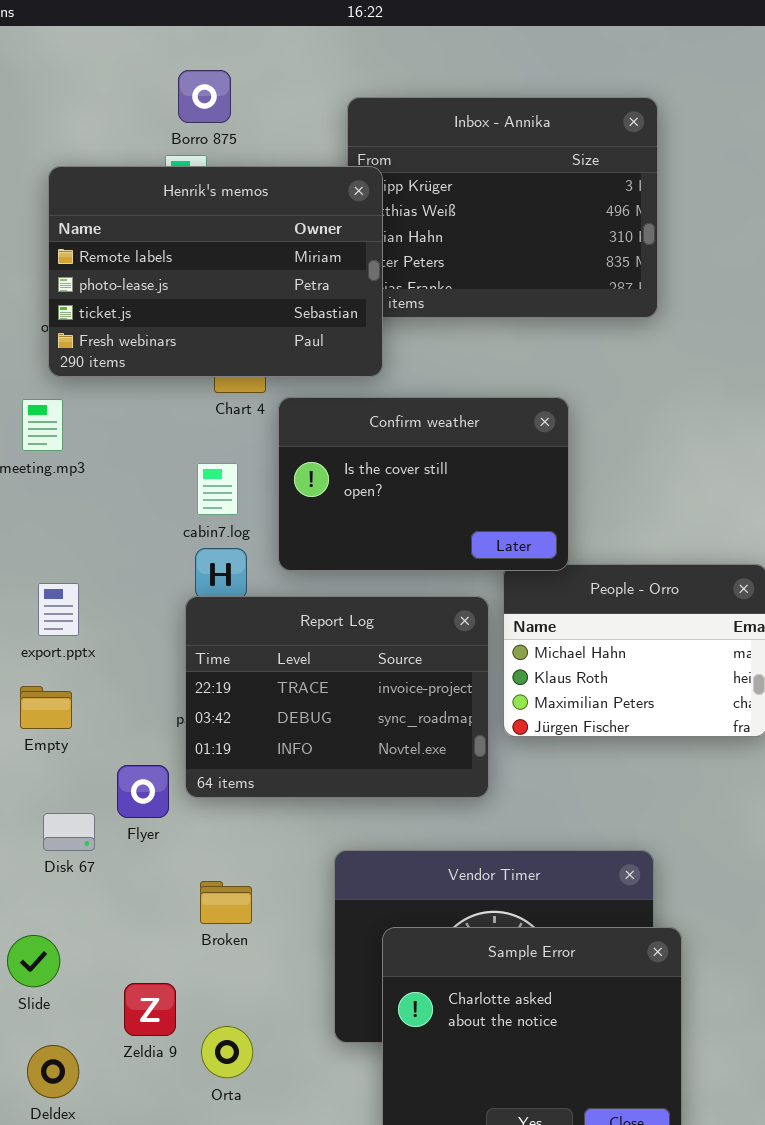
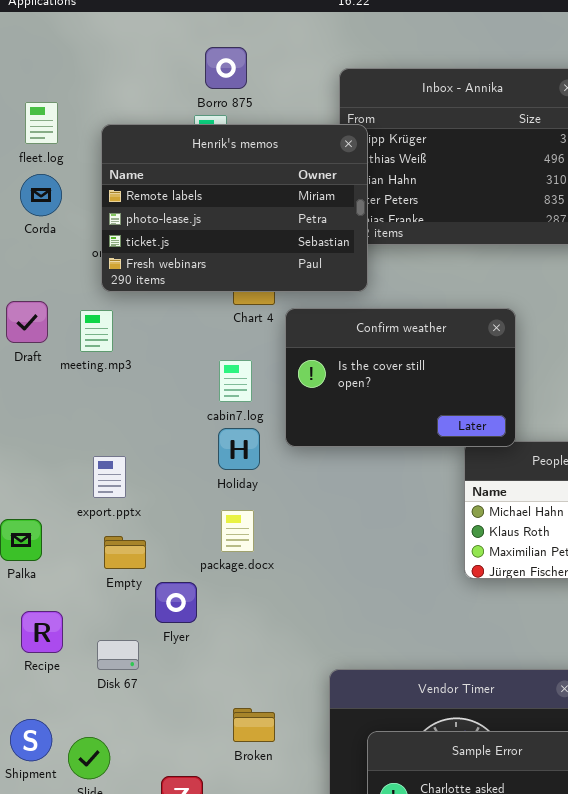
Report Log: [185,596,489,798] -> none, closed
Empty: [20,686,72,729] -> [104,536,146,569], moved
Flyer: [117,765,169,818] -> [155,582,197,623], moved
Broken: [200,881,252,924] -> [233,708,275,742], moved

